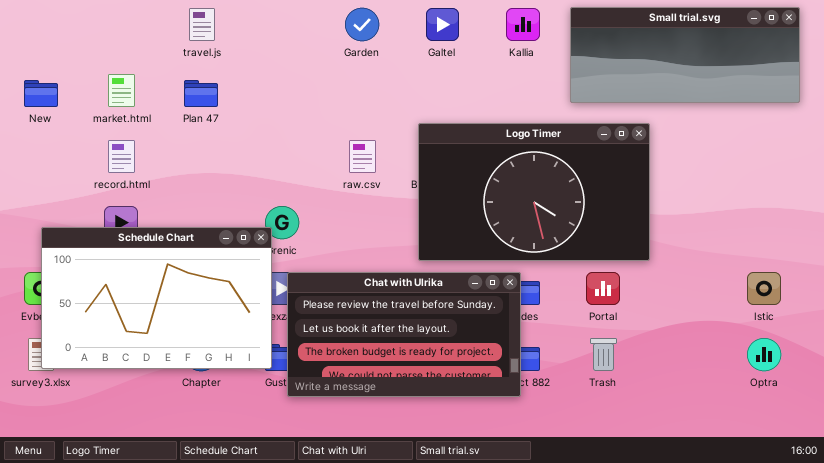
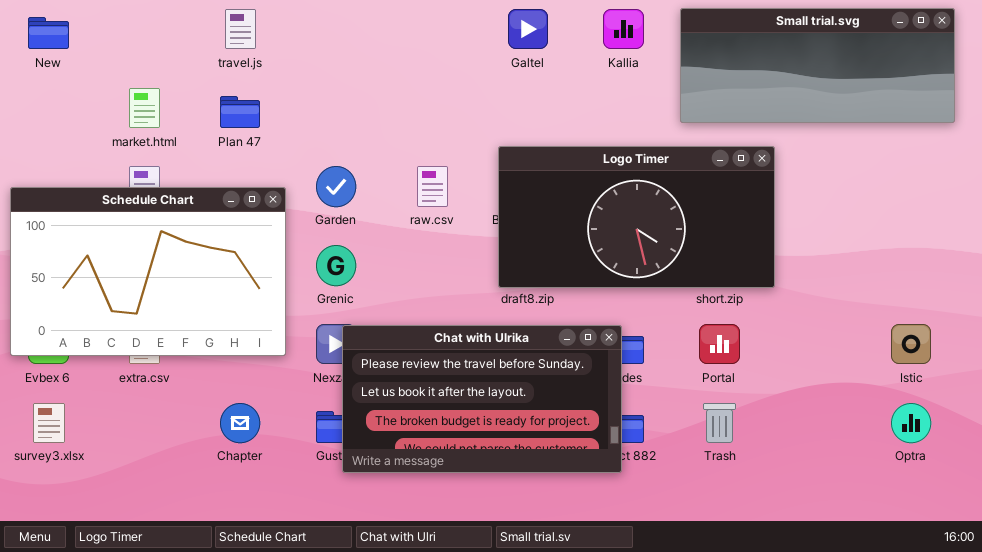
Garden: [345,8,379,41] -> [316,166,356,207], moved
New: [24,80,58,107] -> [28,17,69,49], moved
Logo Timer: [418,123,650,261] -> [498,146,775,288], resized
Schedule Chart: [41,227,272,369] -> [10,187,286,356], moved

